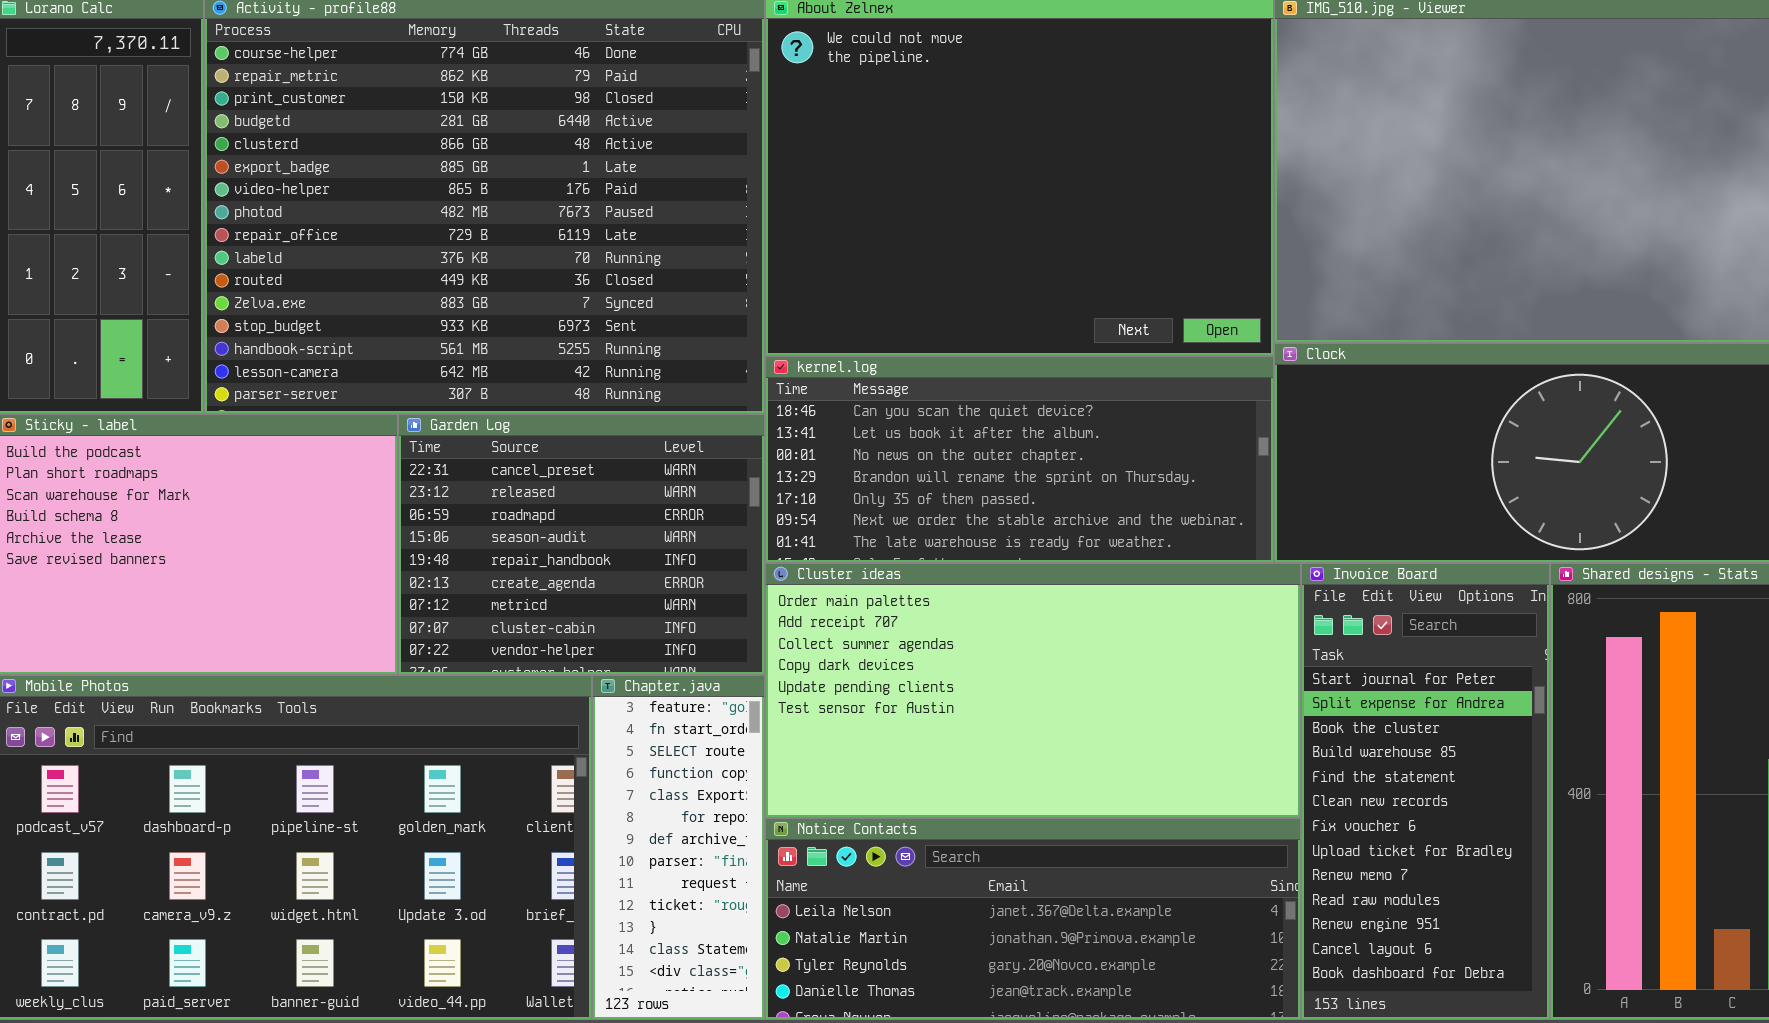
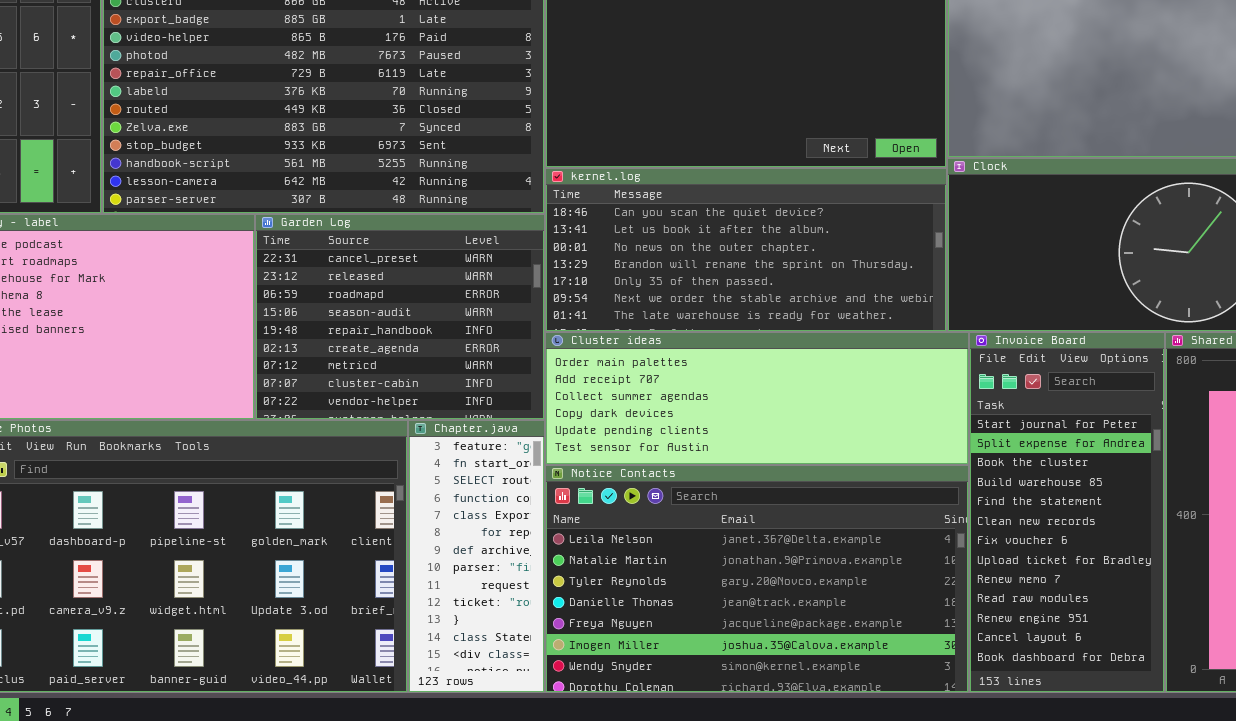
Cluster ideas: [765,563,1301,818] -> [545,332,969,465], resized
Notice Contacts: [765,818,1301,1020] -> [545,465,969,693], resized

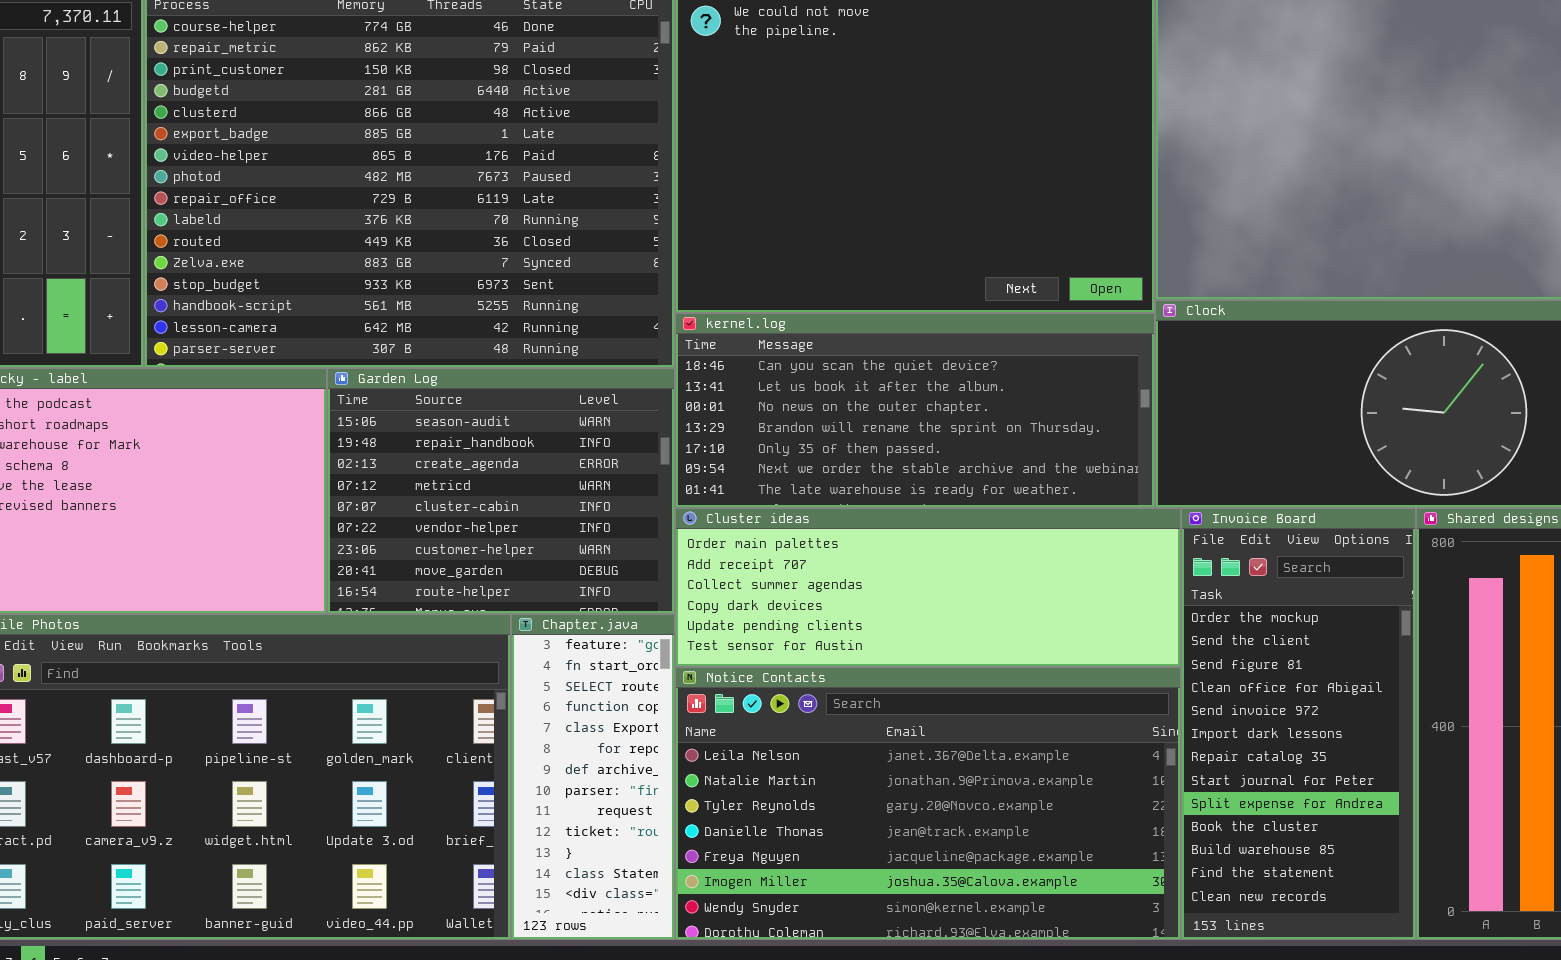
Garden Log: [255,214,545,420] -> [327,368,675,614], scrolled down 3 rows
Invoice Board: [969,332,1165,693] -> [1181,508,1416,940], scrolled up 7 rows

